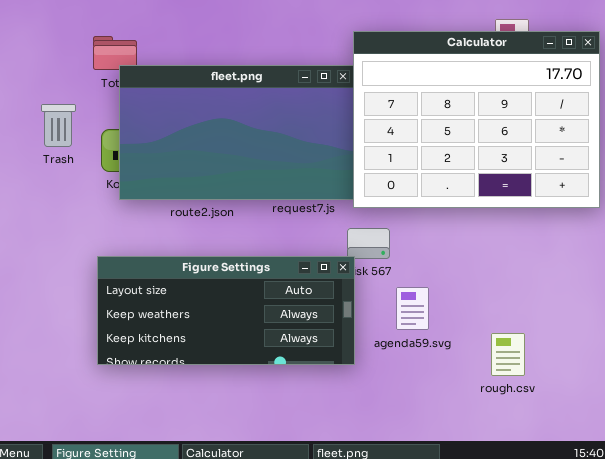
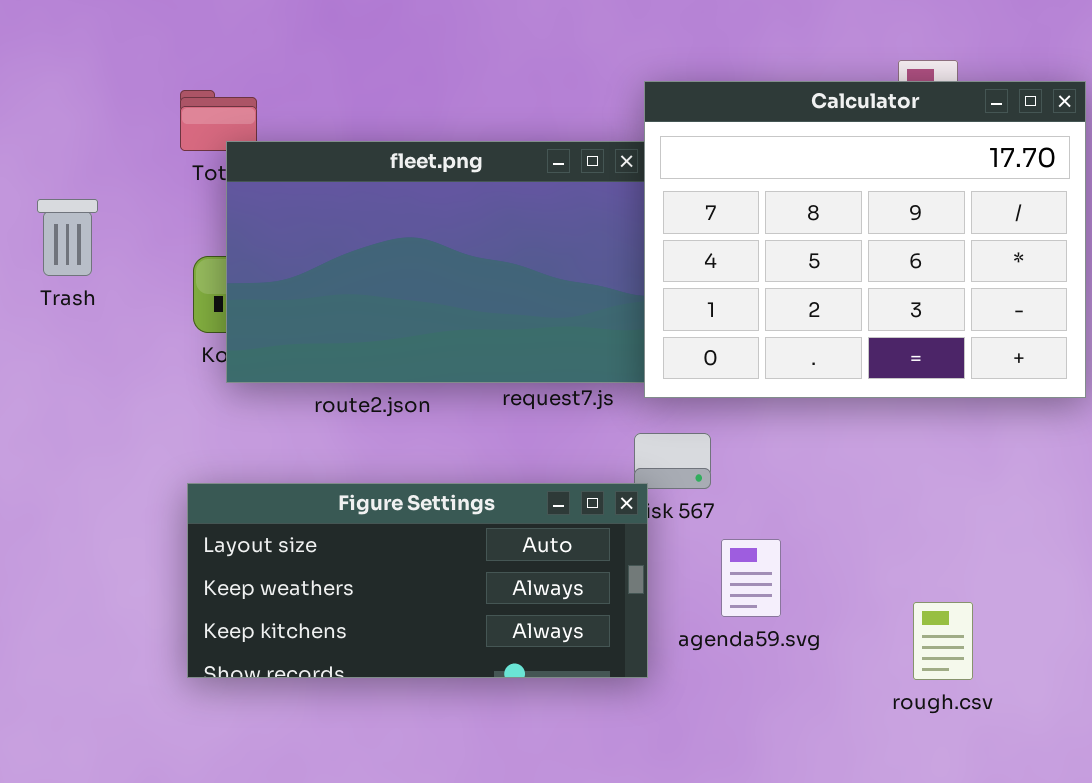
Trash: [41,104,76,147] -> [37,199,98,276], moved
rough.csv: [491,333,525,376] -> [913,602,973,680], moved

